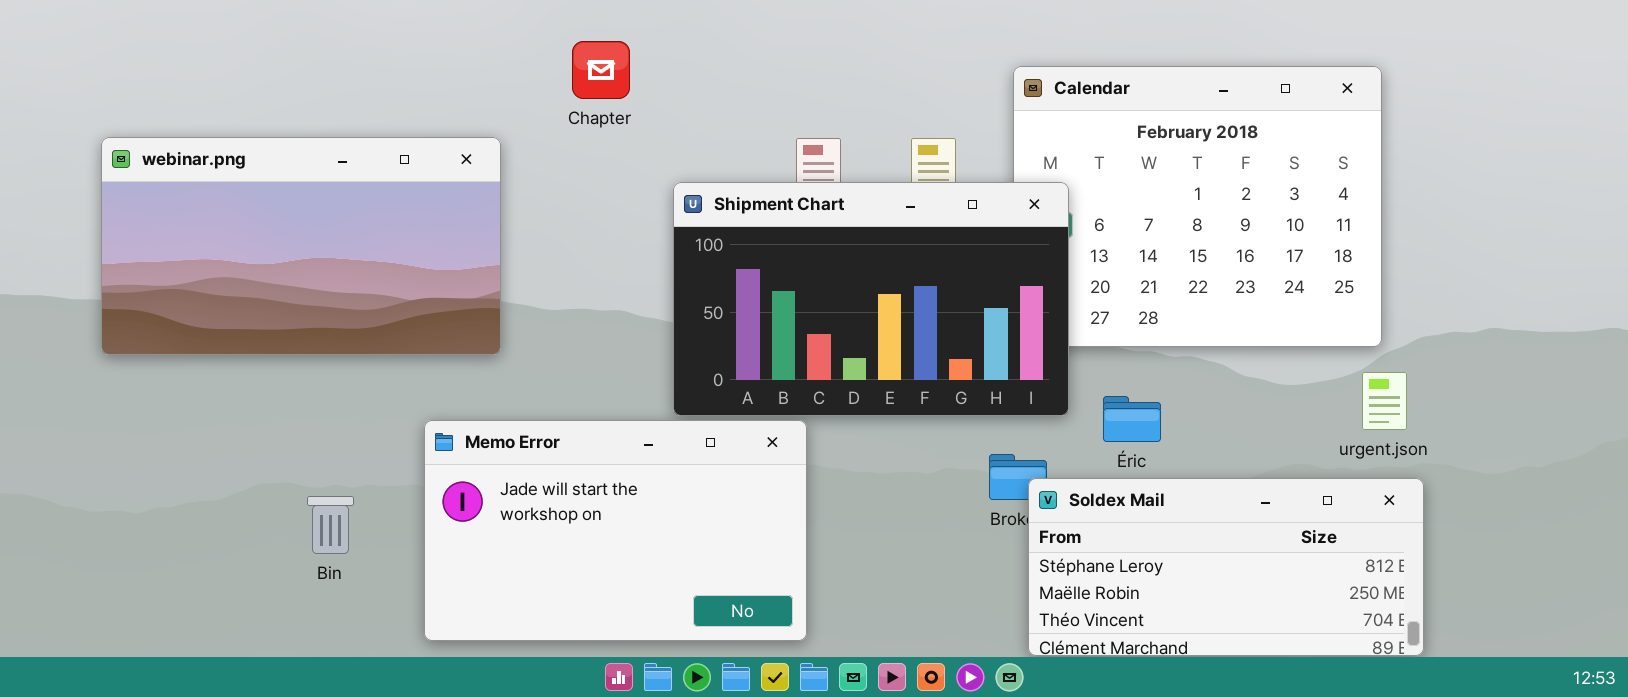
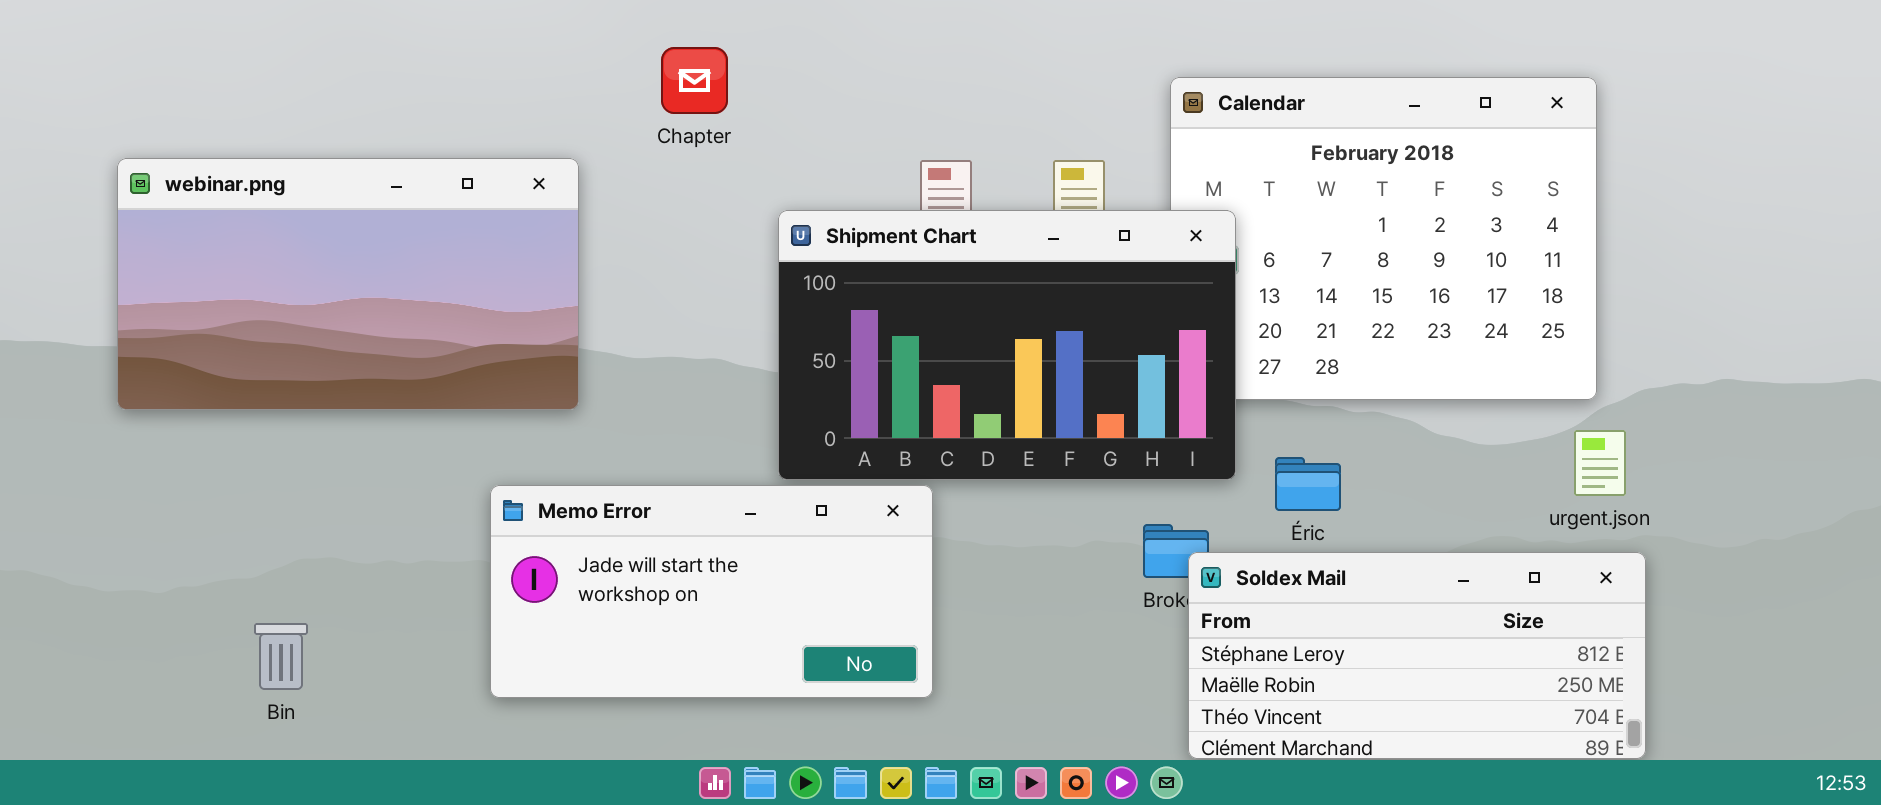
Memo Error: [424,420,807,641] -> [490,485,933,698], resized
Bin: [307,496,354,554] -> [254,623,308,690], moved

